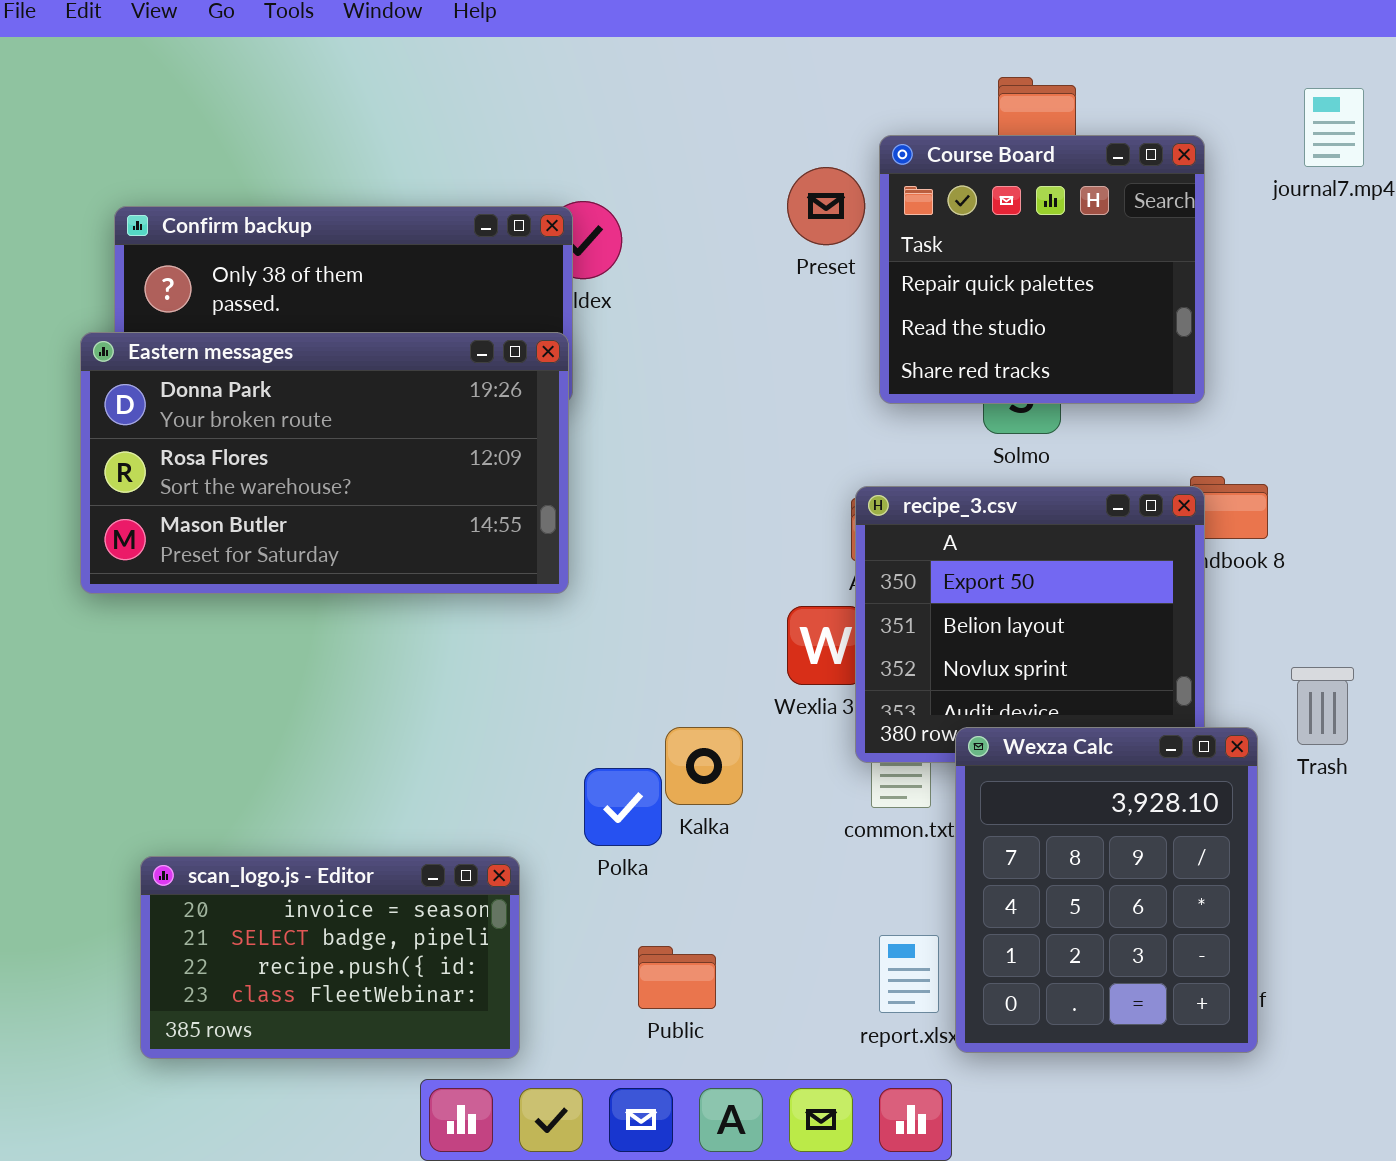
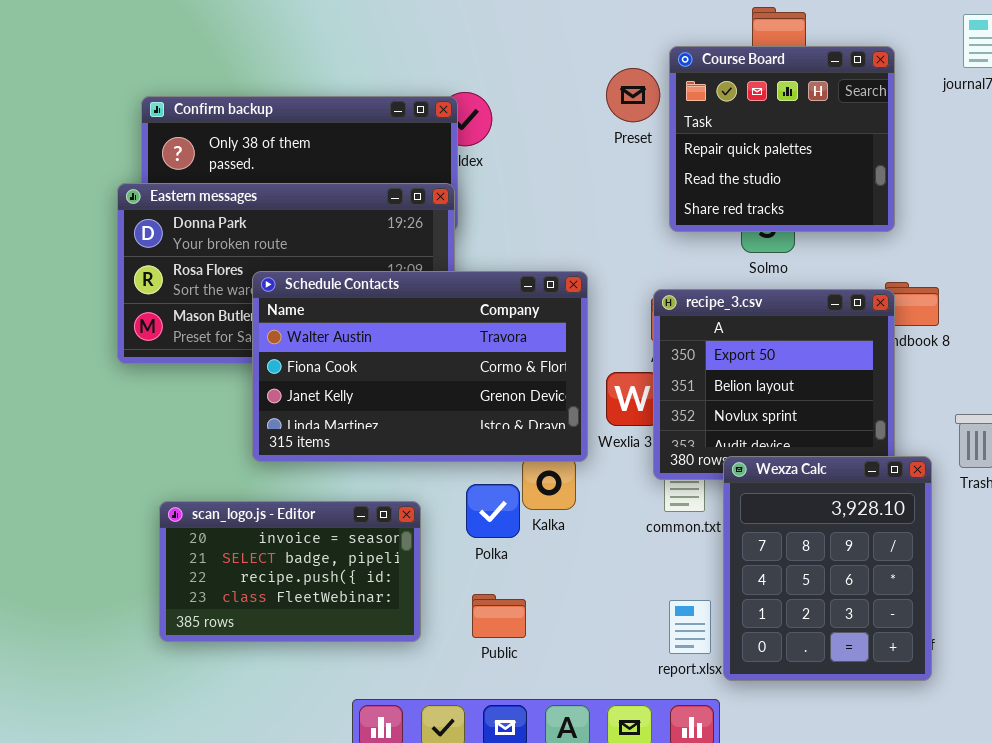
Schedule Contacts: none -> [252,271,588,462], opened
scan_logo.js - Editor: [140,856,520,1059] -> [159,501,421,642], moved
Public: [638,946,716,1009] -> [472,594,526,638], moved

